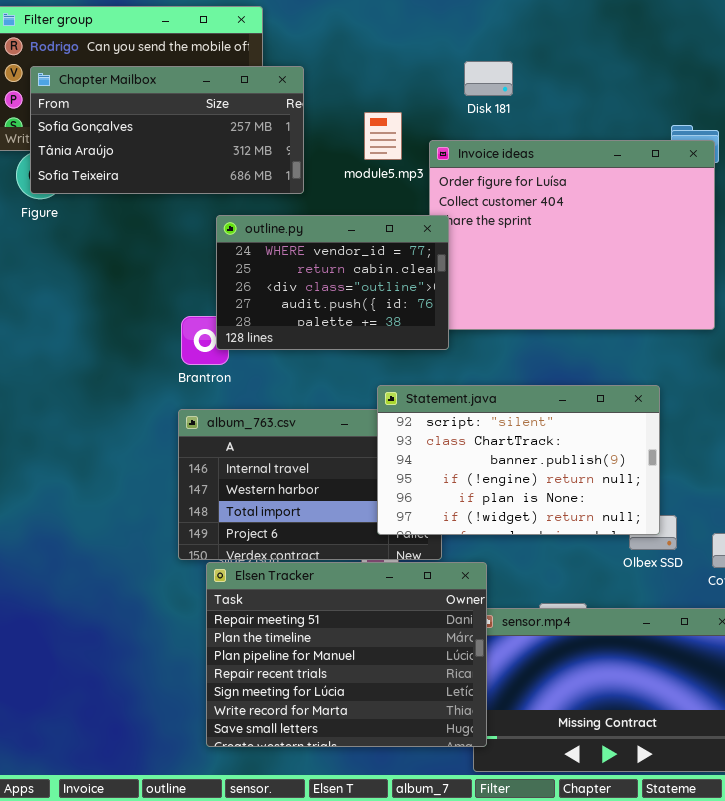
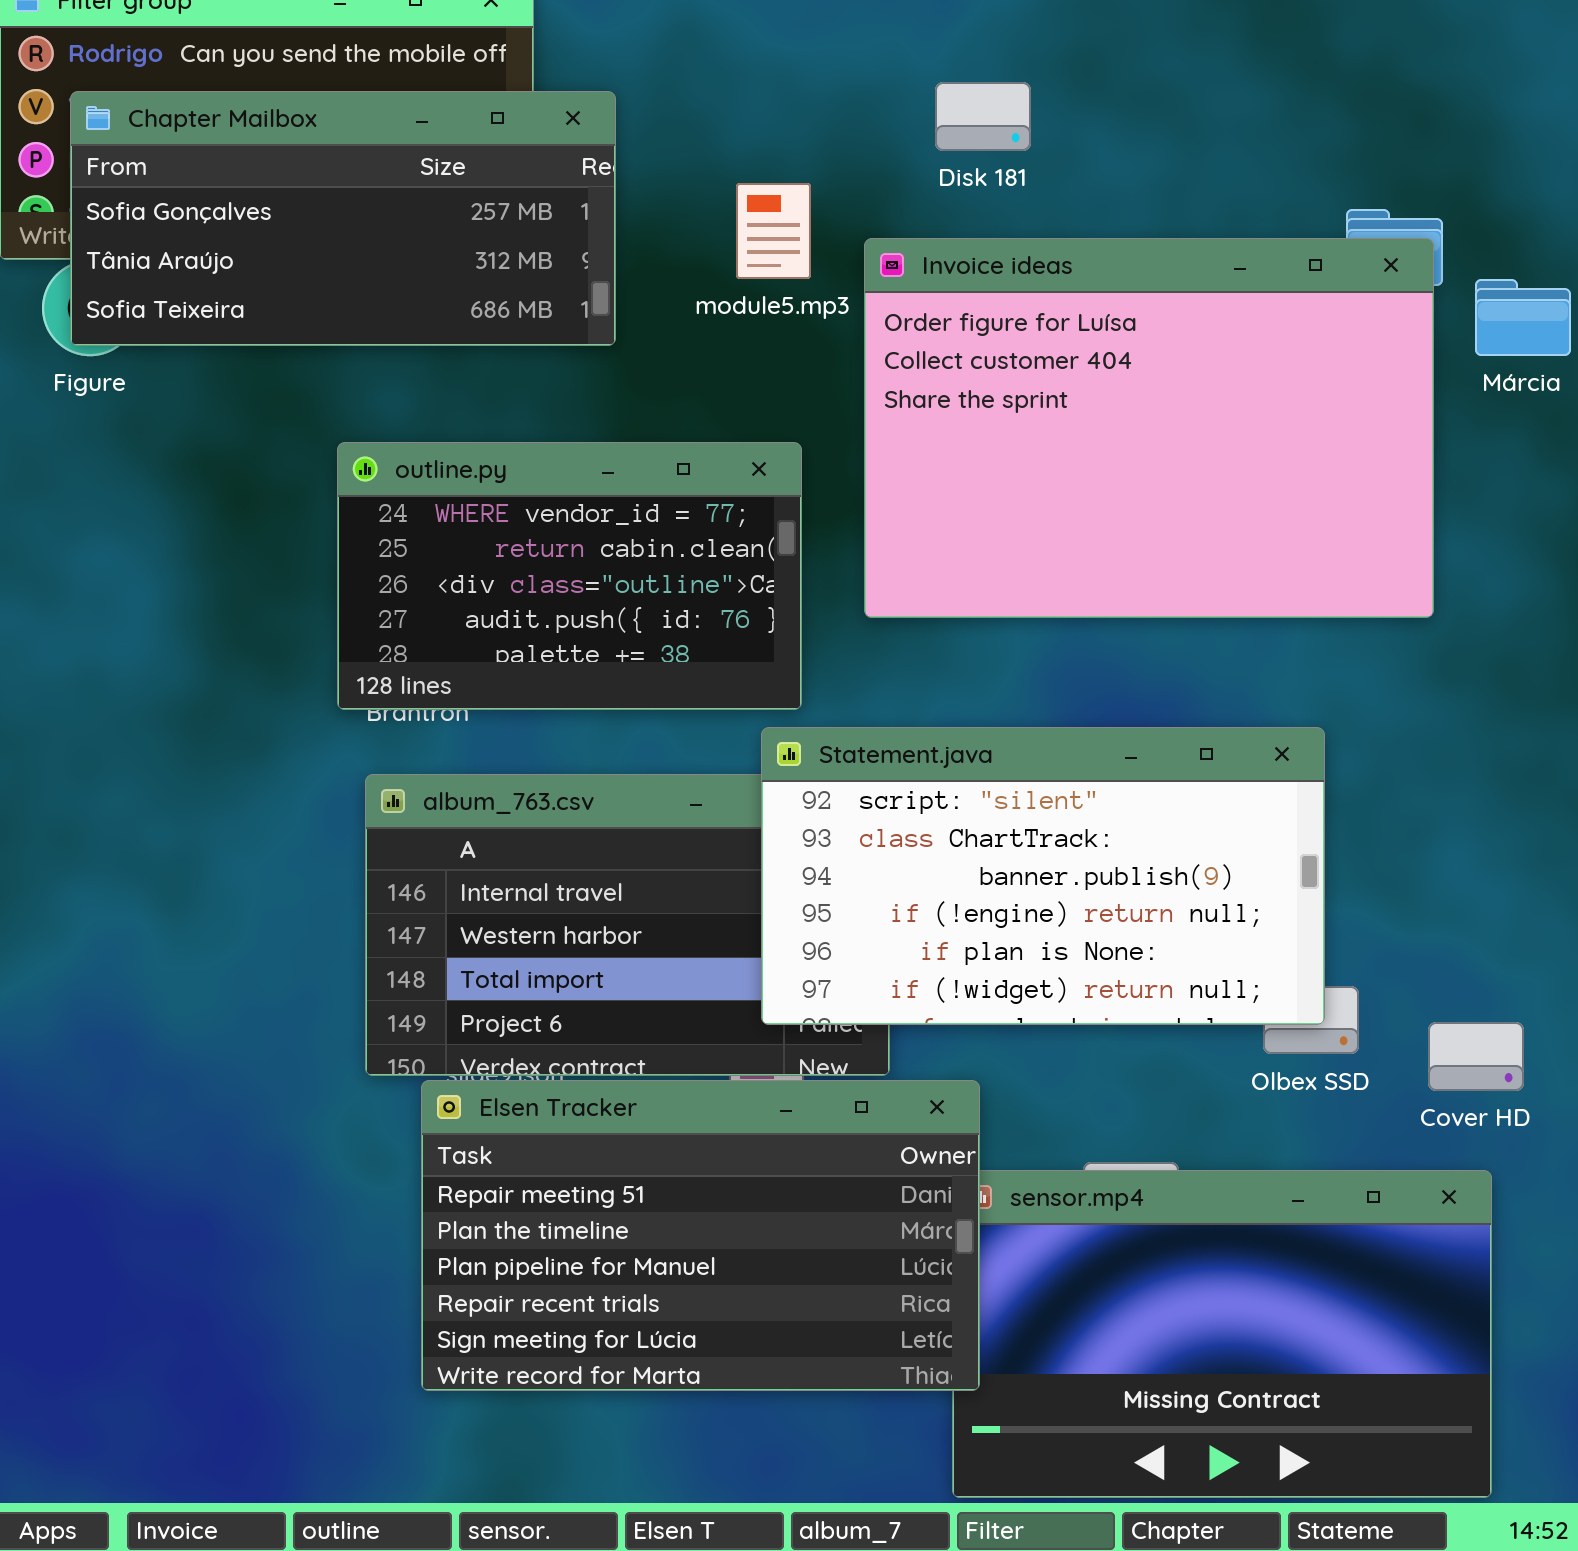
outline.py: [216,215,449,350] -> [337,442,802,710], moved
Elsen Tracker: [206,562,487,747] -> [421,1080,980,1391], resized

